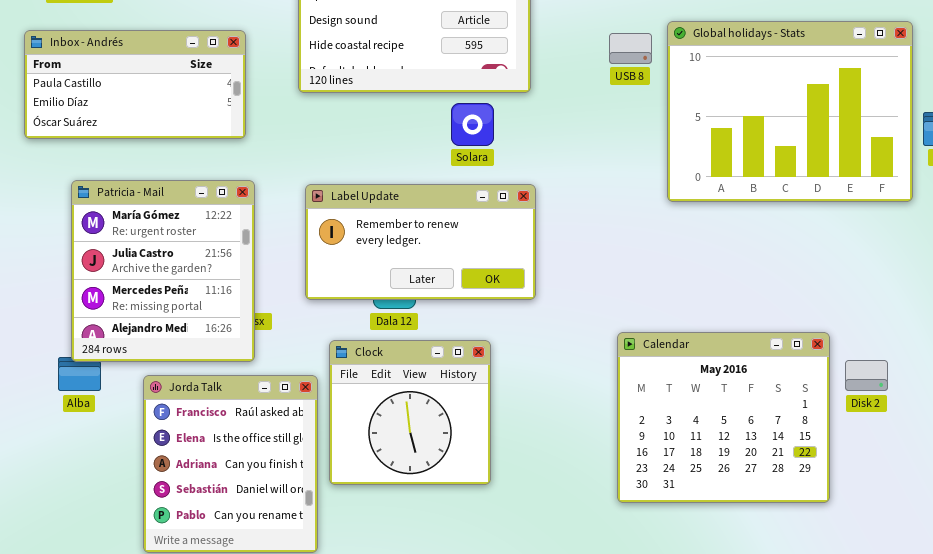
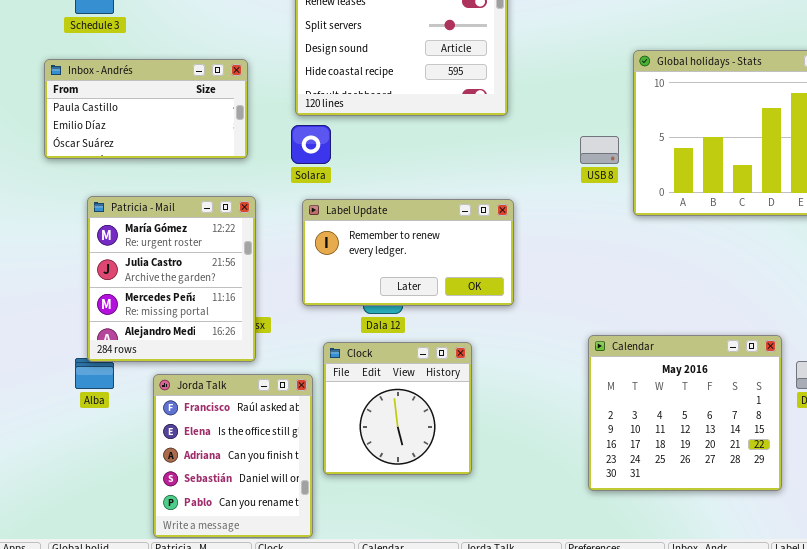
USB 8: [609,33,652,64] -> [580,136,619,164], moved
Solara: [451,103,494,146] -> [291,125,331,164], moved

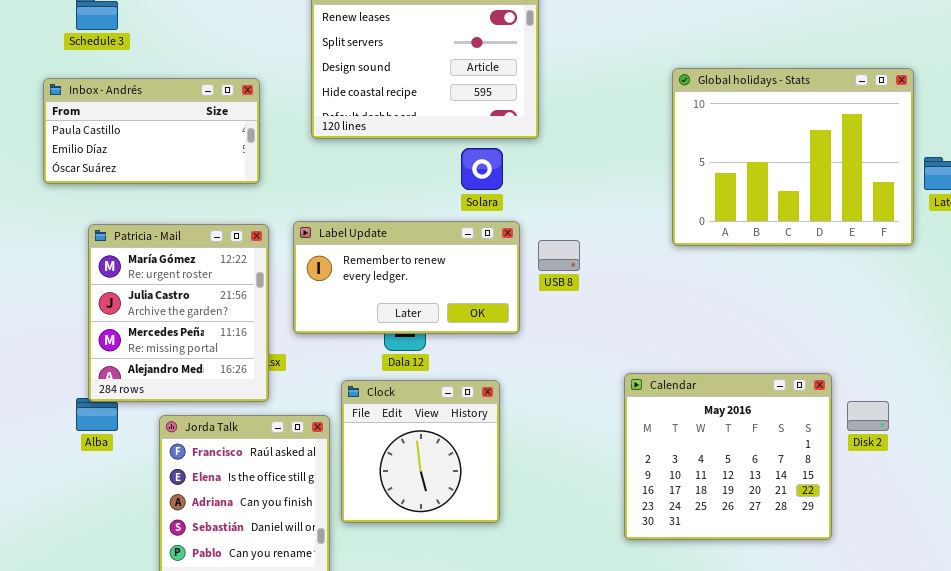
Solara: [291,125,331,164] -> [461,148,503,190], moved
USB 8: [580,136,619,164] -> [538,240,580,271], moved
Label Update: [302,199,514,306] -> [293,221,520,334], moved

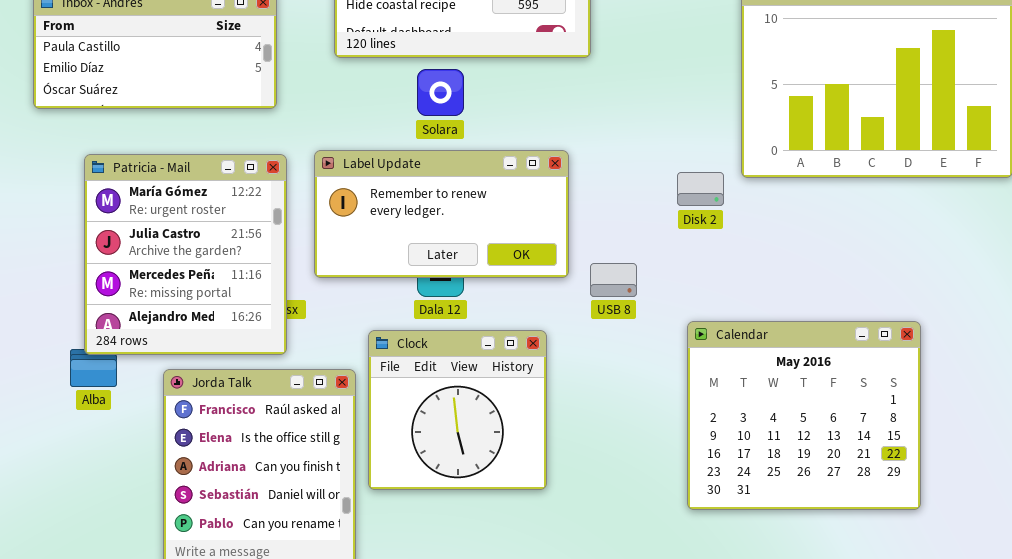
Solara: [461,148,503,190] -> [417,69,464,116], moved
USB 8: [538,240,580,271] -> [590,263,637,297], moved
Disk 2: [847,401,889,431] -> [677,172,724,206], moved

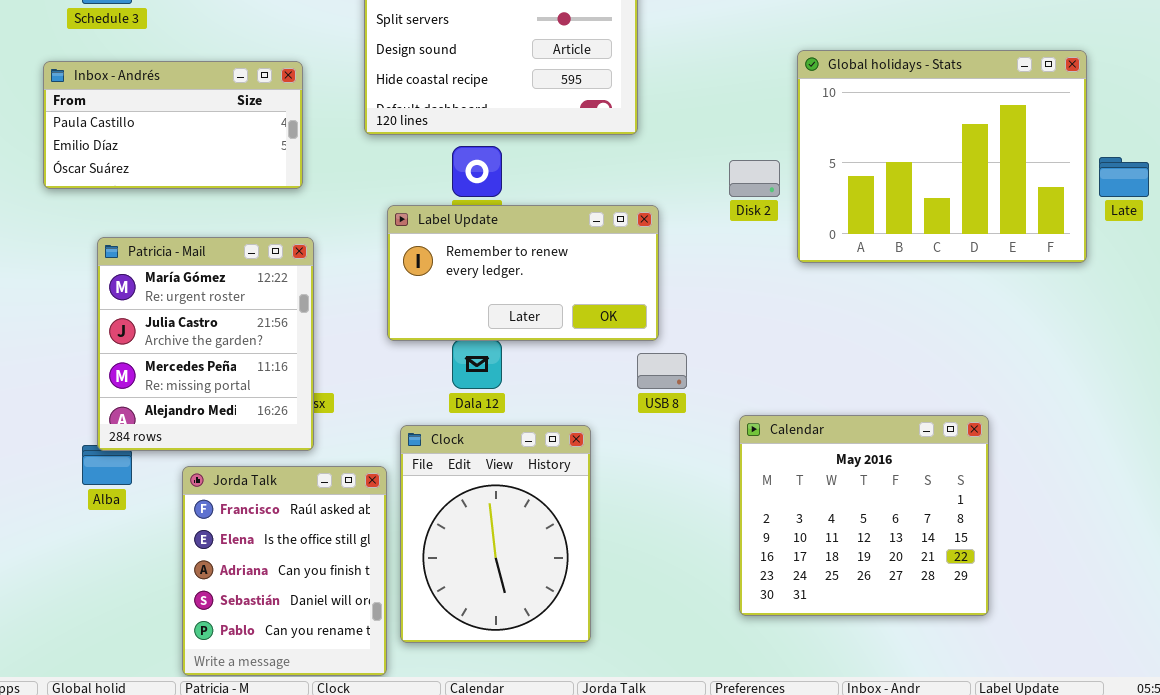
Label Update: [314,150,569,278] -> [387,205,659,341], moved
Disk 2: [677,172,724,206] -> [729,160,780,197], moved
Clock: [368,330,547,490] -> [400,425,591,643], resized

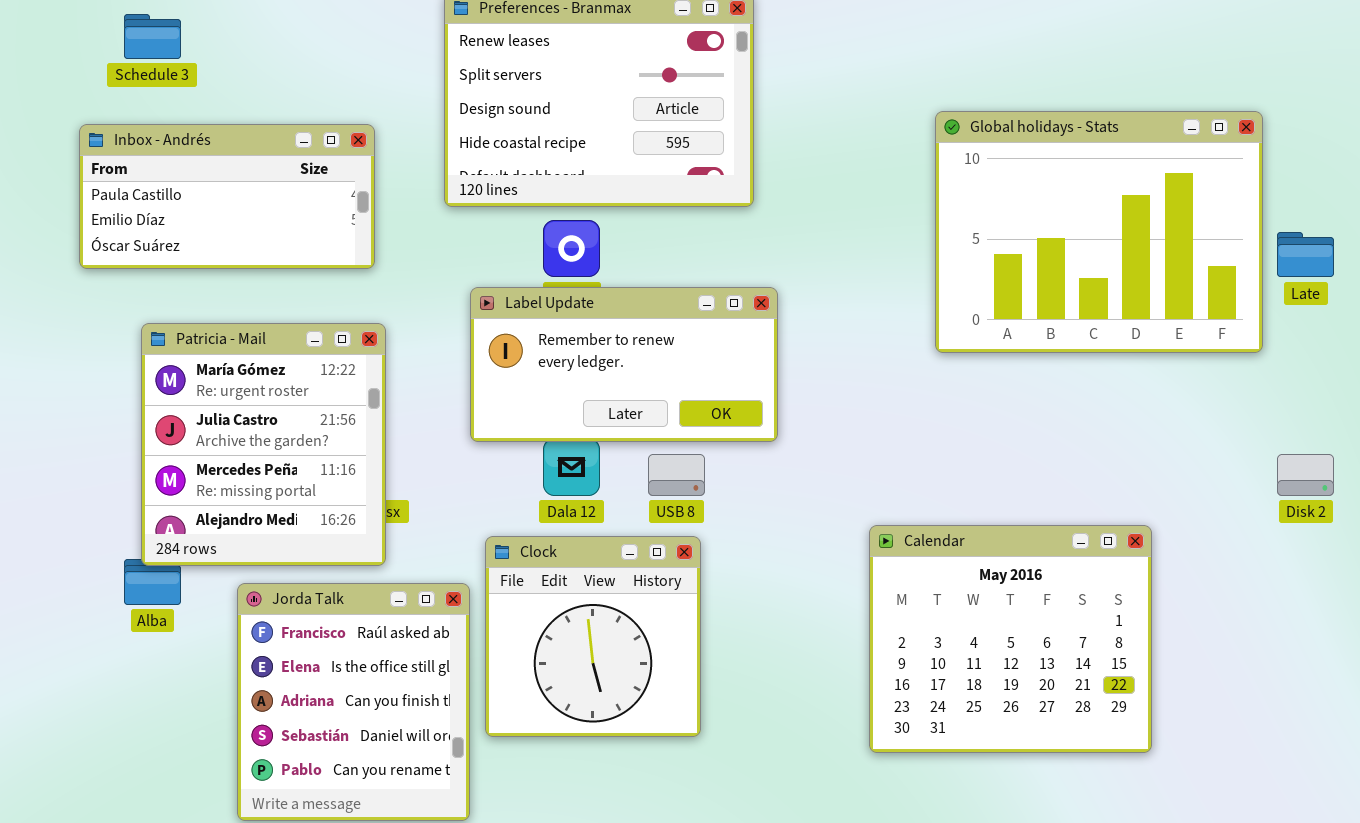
Disk 2: [729,160,780,197] -> [1277,454,1334,496], moved
USB 8: [637,353,687,389] -> [648,454,705,496], moved
Clock: [400,425,591,643] -> [485,536,701,737], resized

